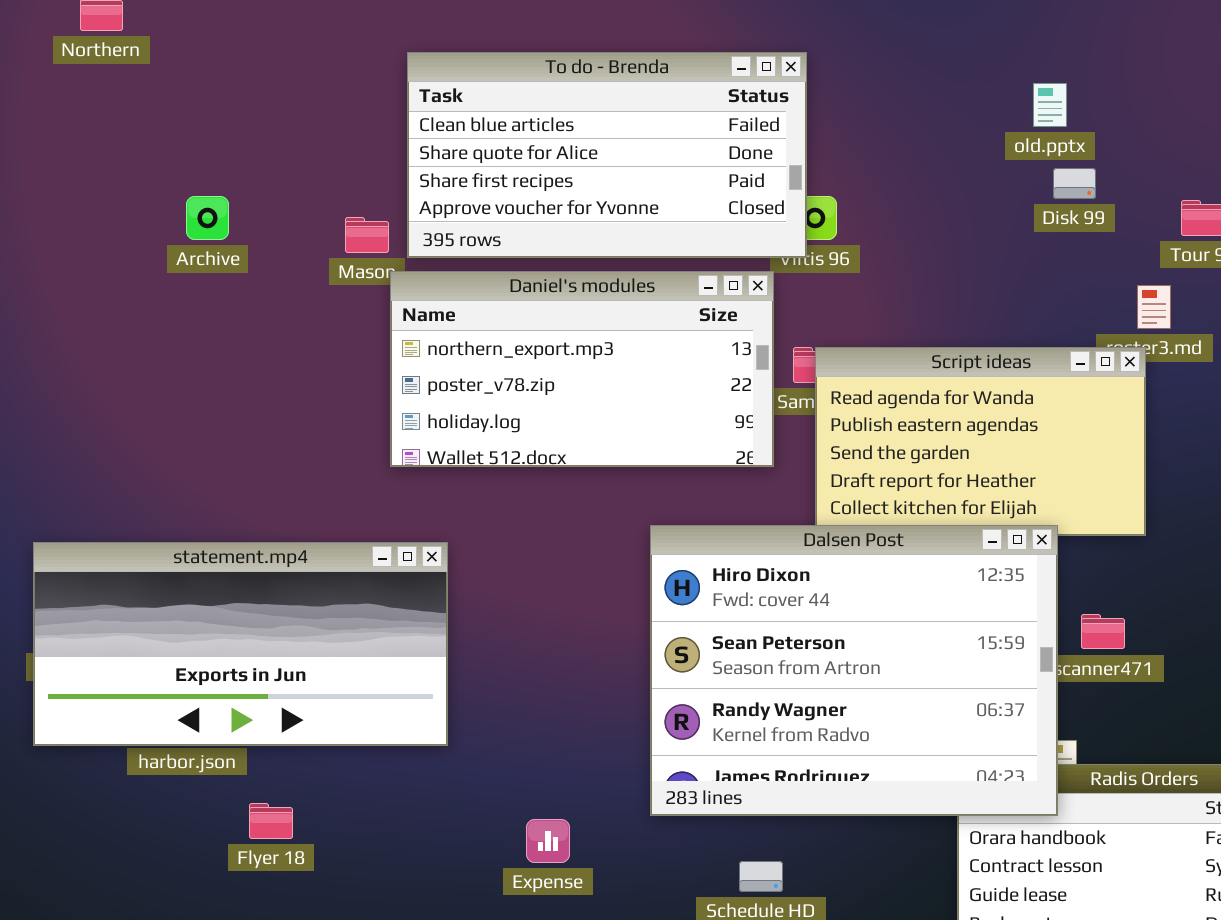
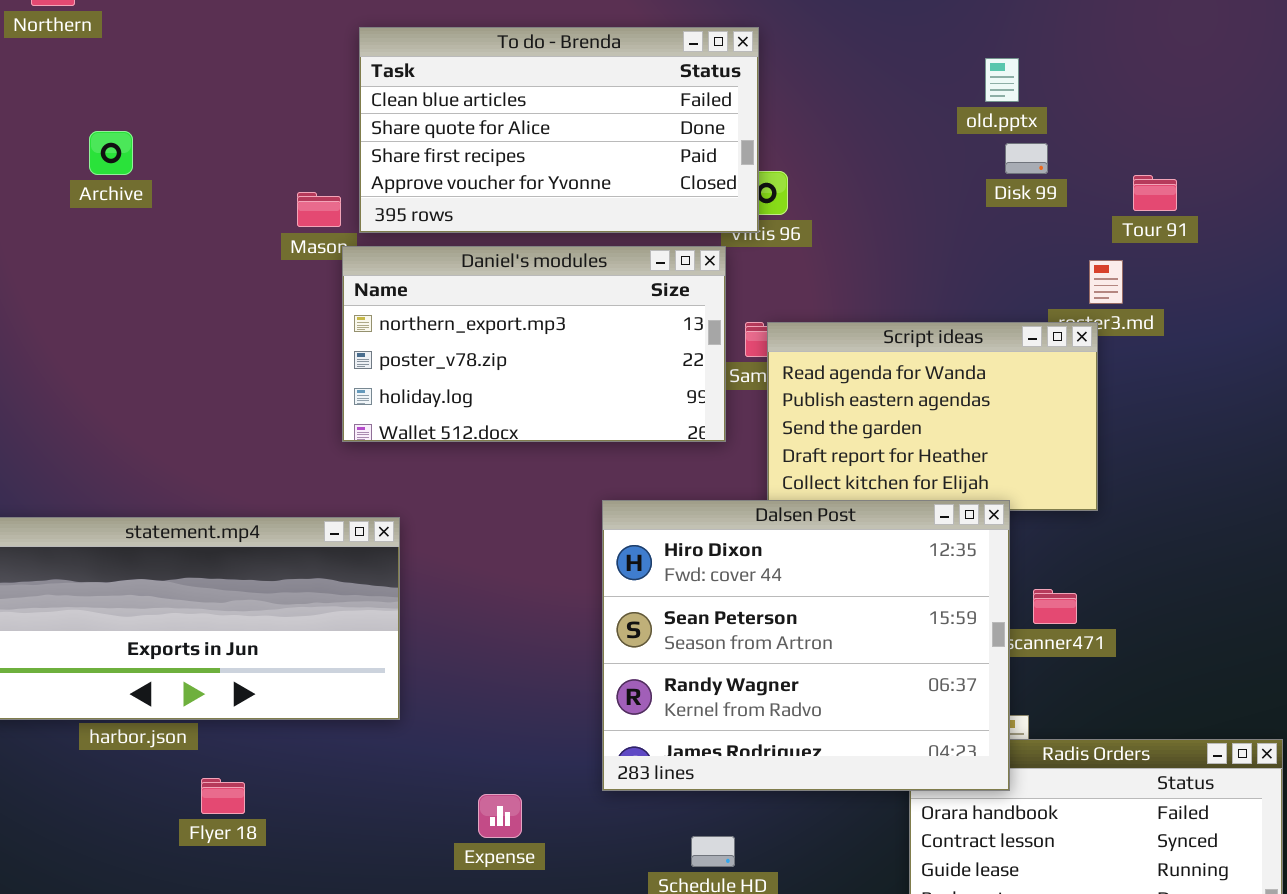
Archive: [186,196,229,240] -> [89,131,133,175], moved

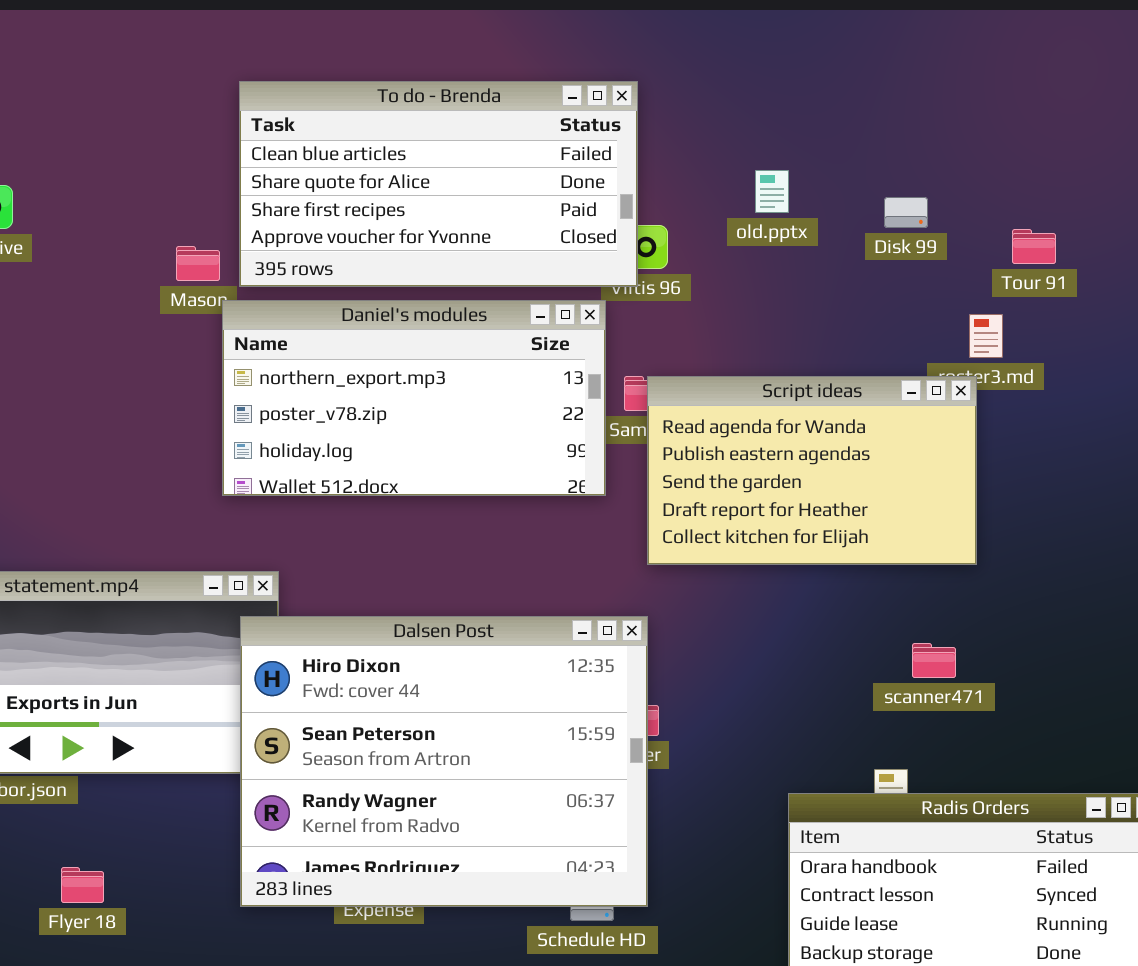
old.pptx: [985,58,1019,102] -> [755,170,789,213], moved
Dalsen Post: [602,500,1010,791] -> [240,616,648,907], moved
Flyer 18: [201,778,245,814] -> [61,867,104,903], moved

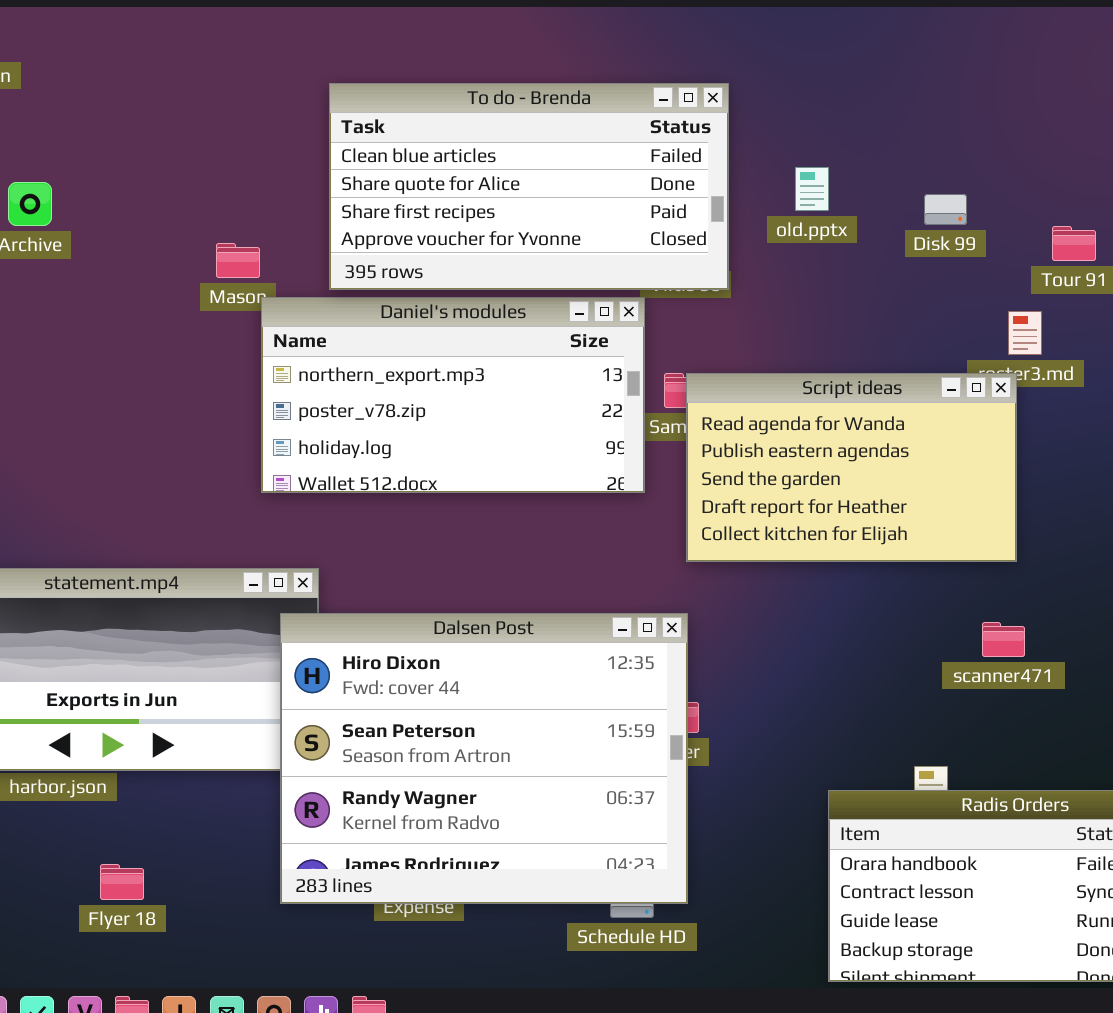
To do - Brenda: [239,81,638,287] -> [329,83,729,290], moved
scanner471: [912,643,956,678] -> [982,622,1025,657], moved

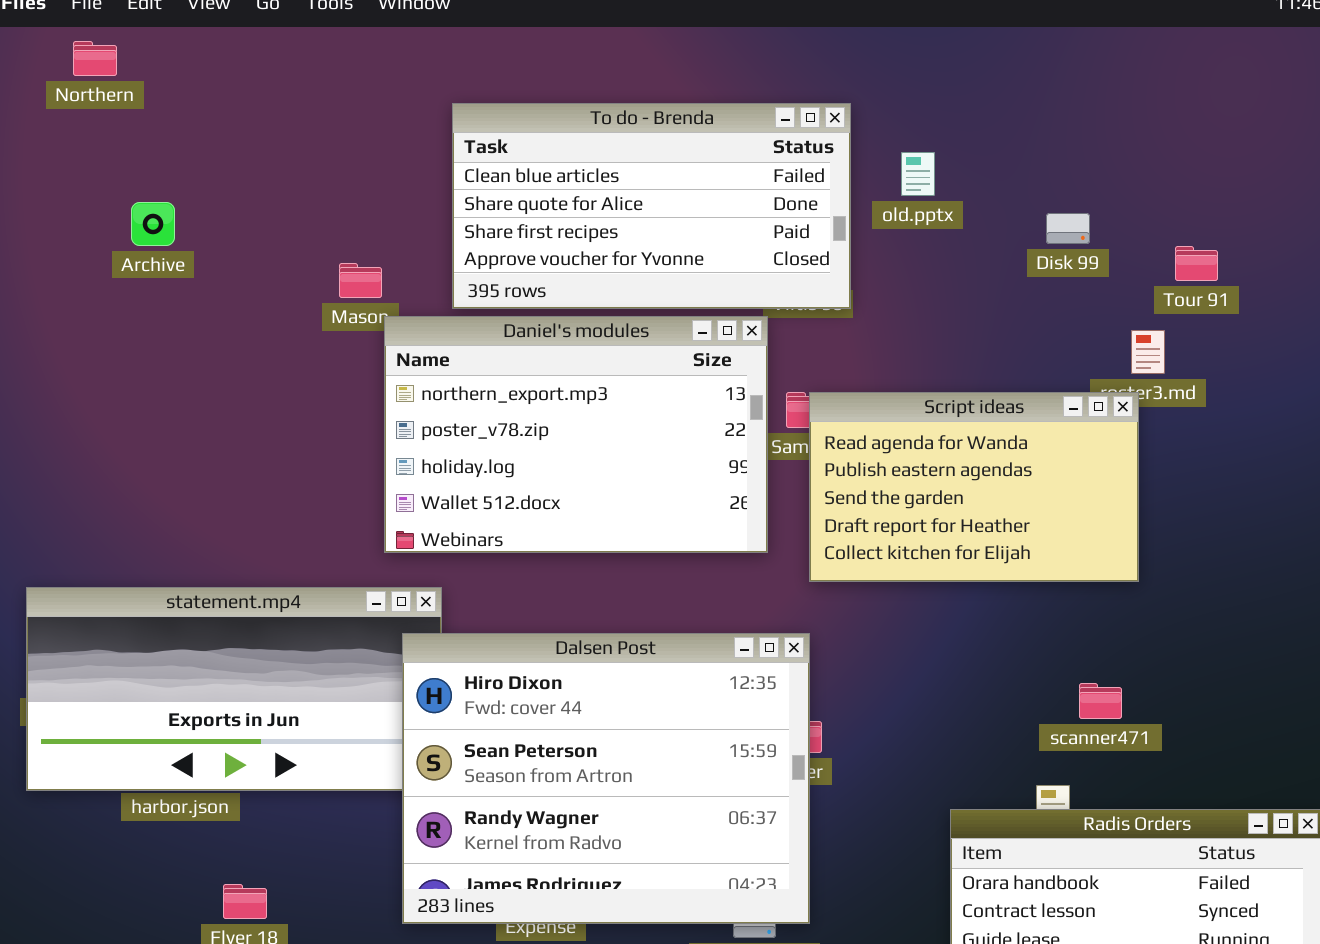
old.pptx: [795,167,829,211] -> [901,152,935,196], moved
Daniel's modules: [261,297,645,493] -> [384,316,768,553], resized
scanner471: [982,622,1025,657] -> [1079,683,1122,719], moved

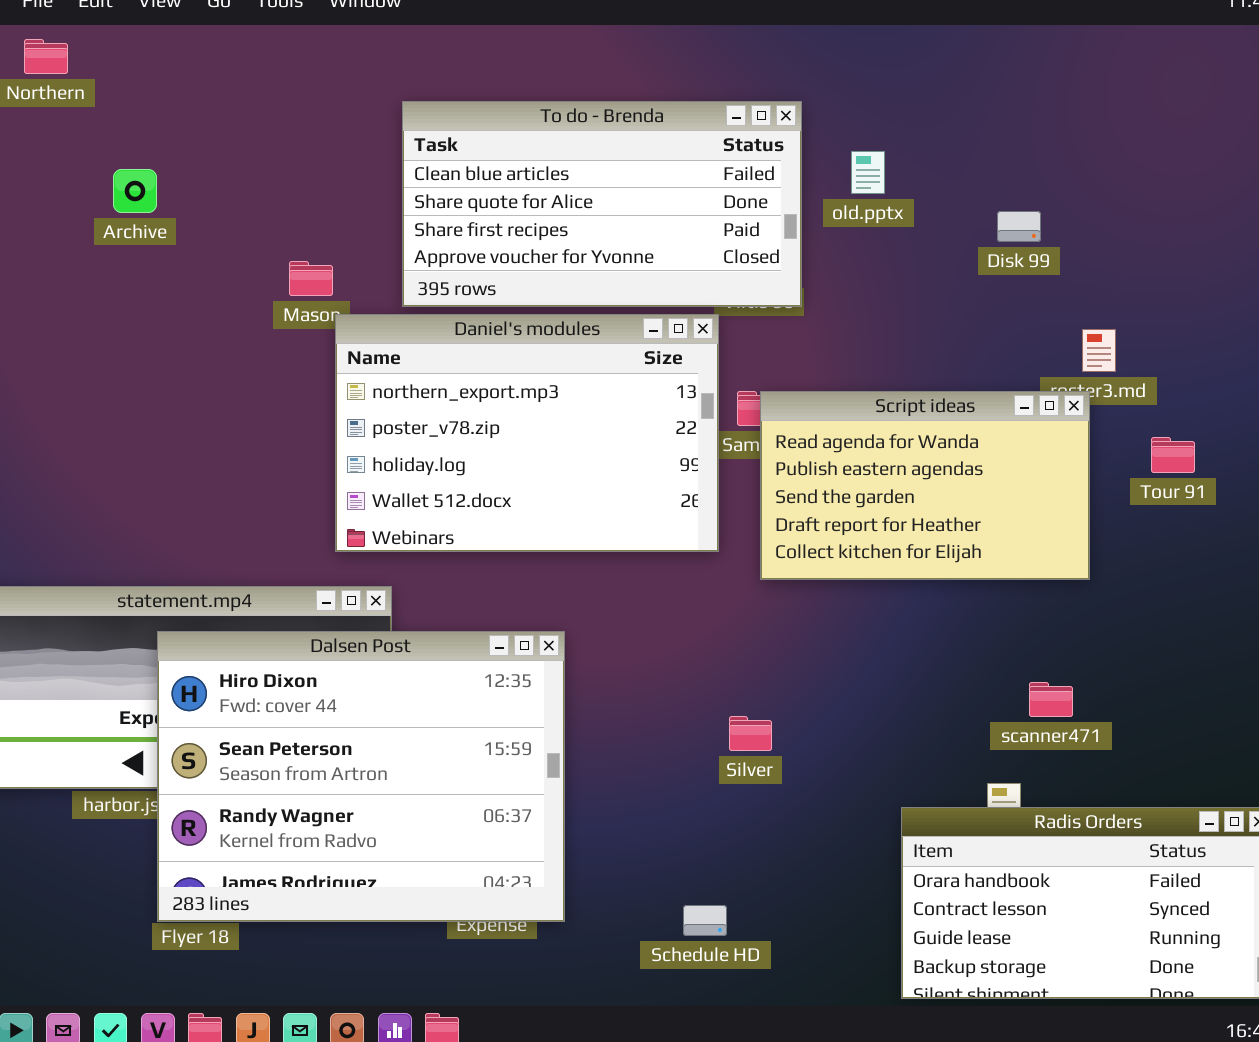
Archive: [131,202,175,246] -> [113,169,157,213], moved
Tour 91: [1175,246,1218,281] -> [1151,437,1195,473], moved
Dalsen Post: [402,633,810,924] -> [157,631,565,922], moved

